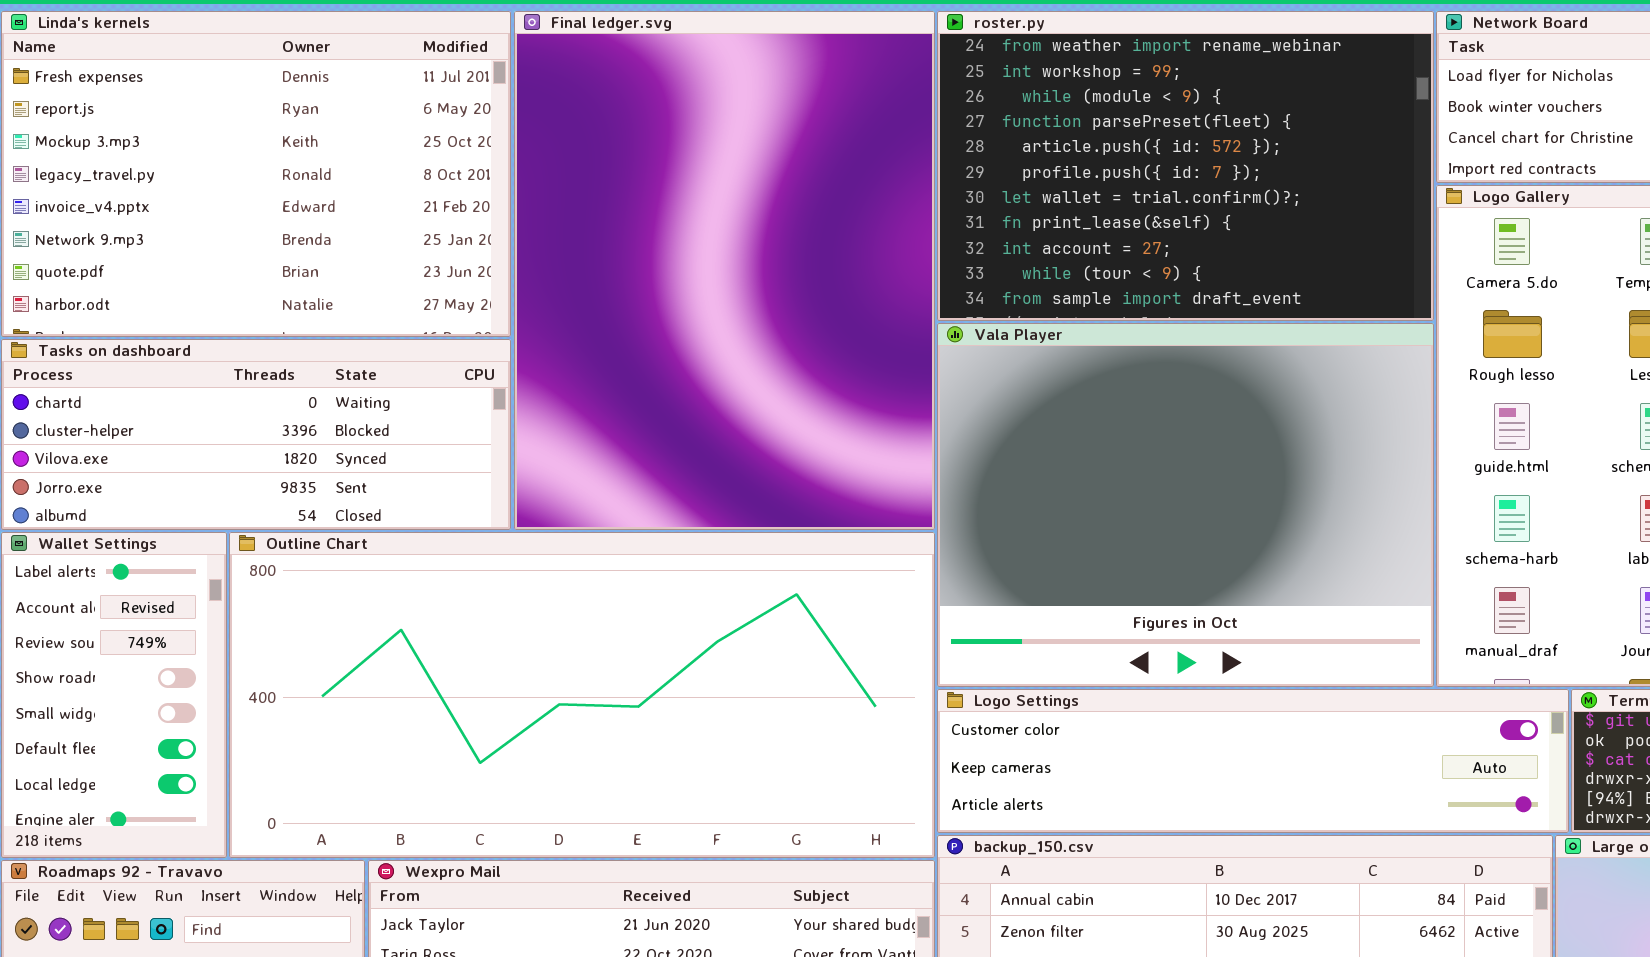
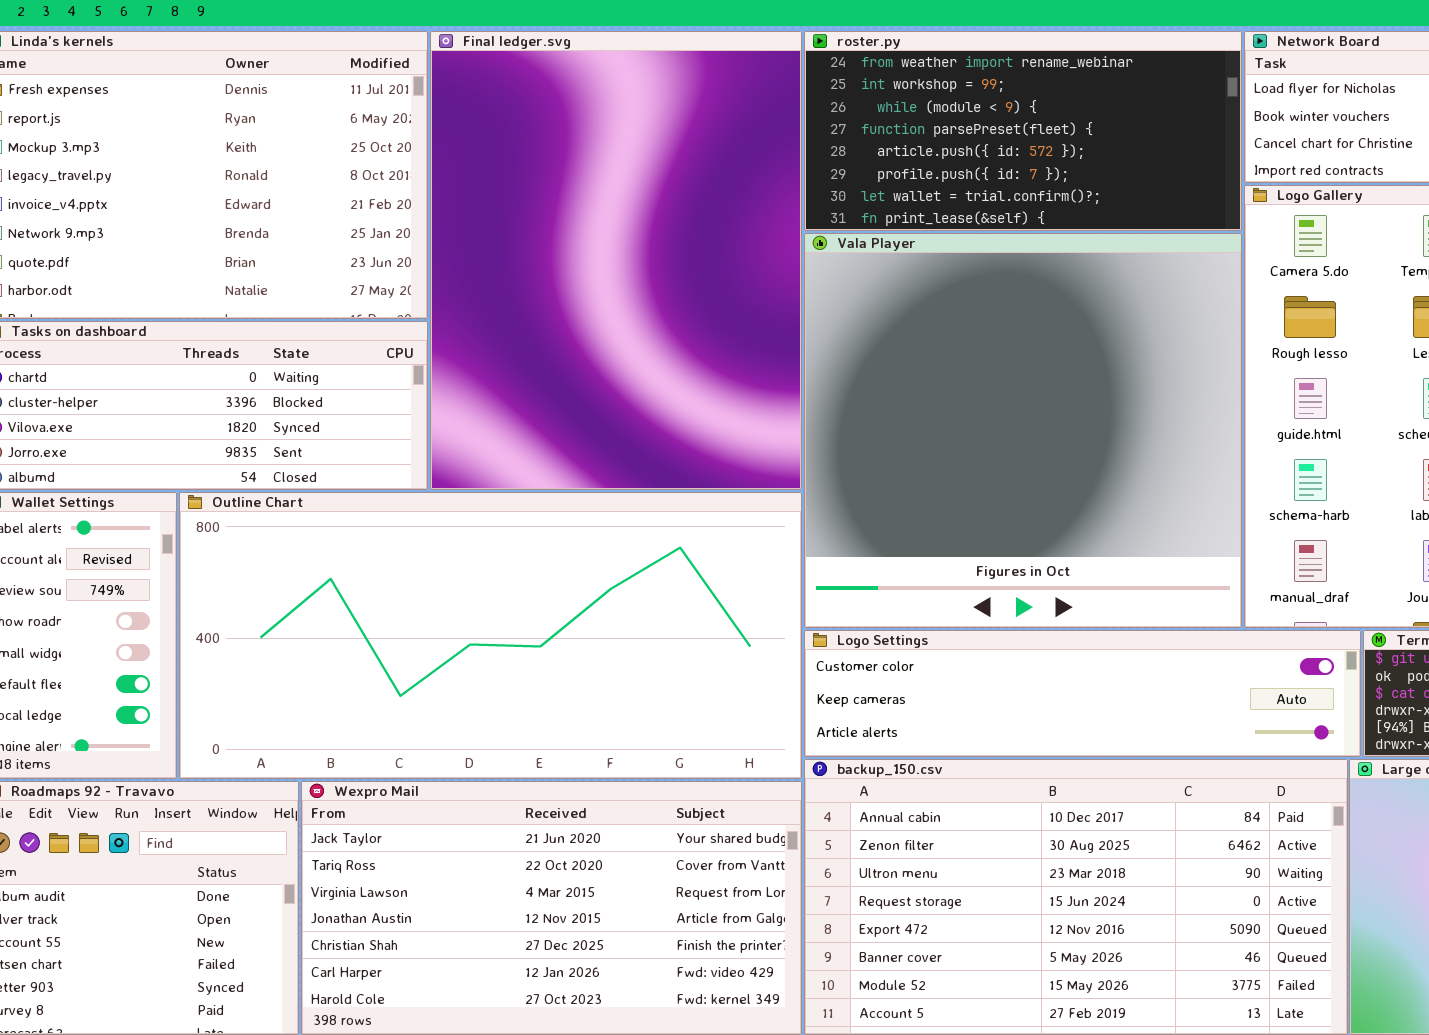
roster.py: [937,11,1434,321] -> [804,31,1242,231], resized
Vala Player: [937,323,1434,687] -> [804,233,1242,628], resized

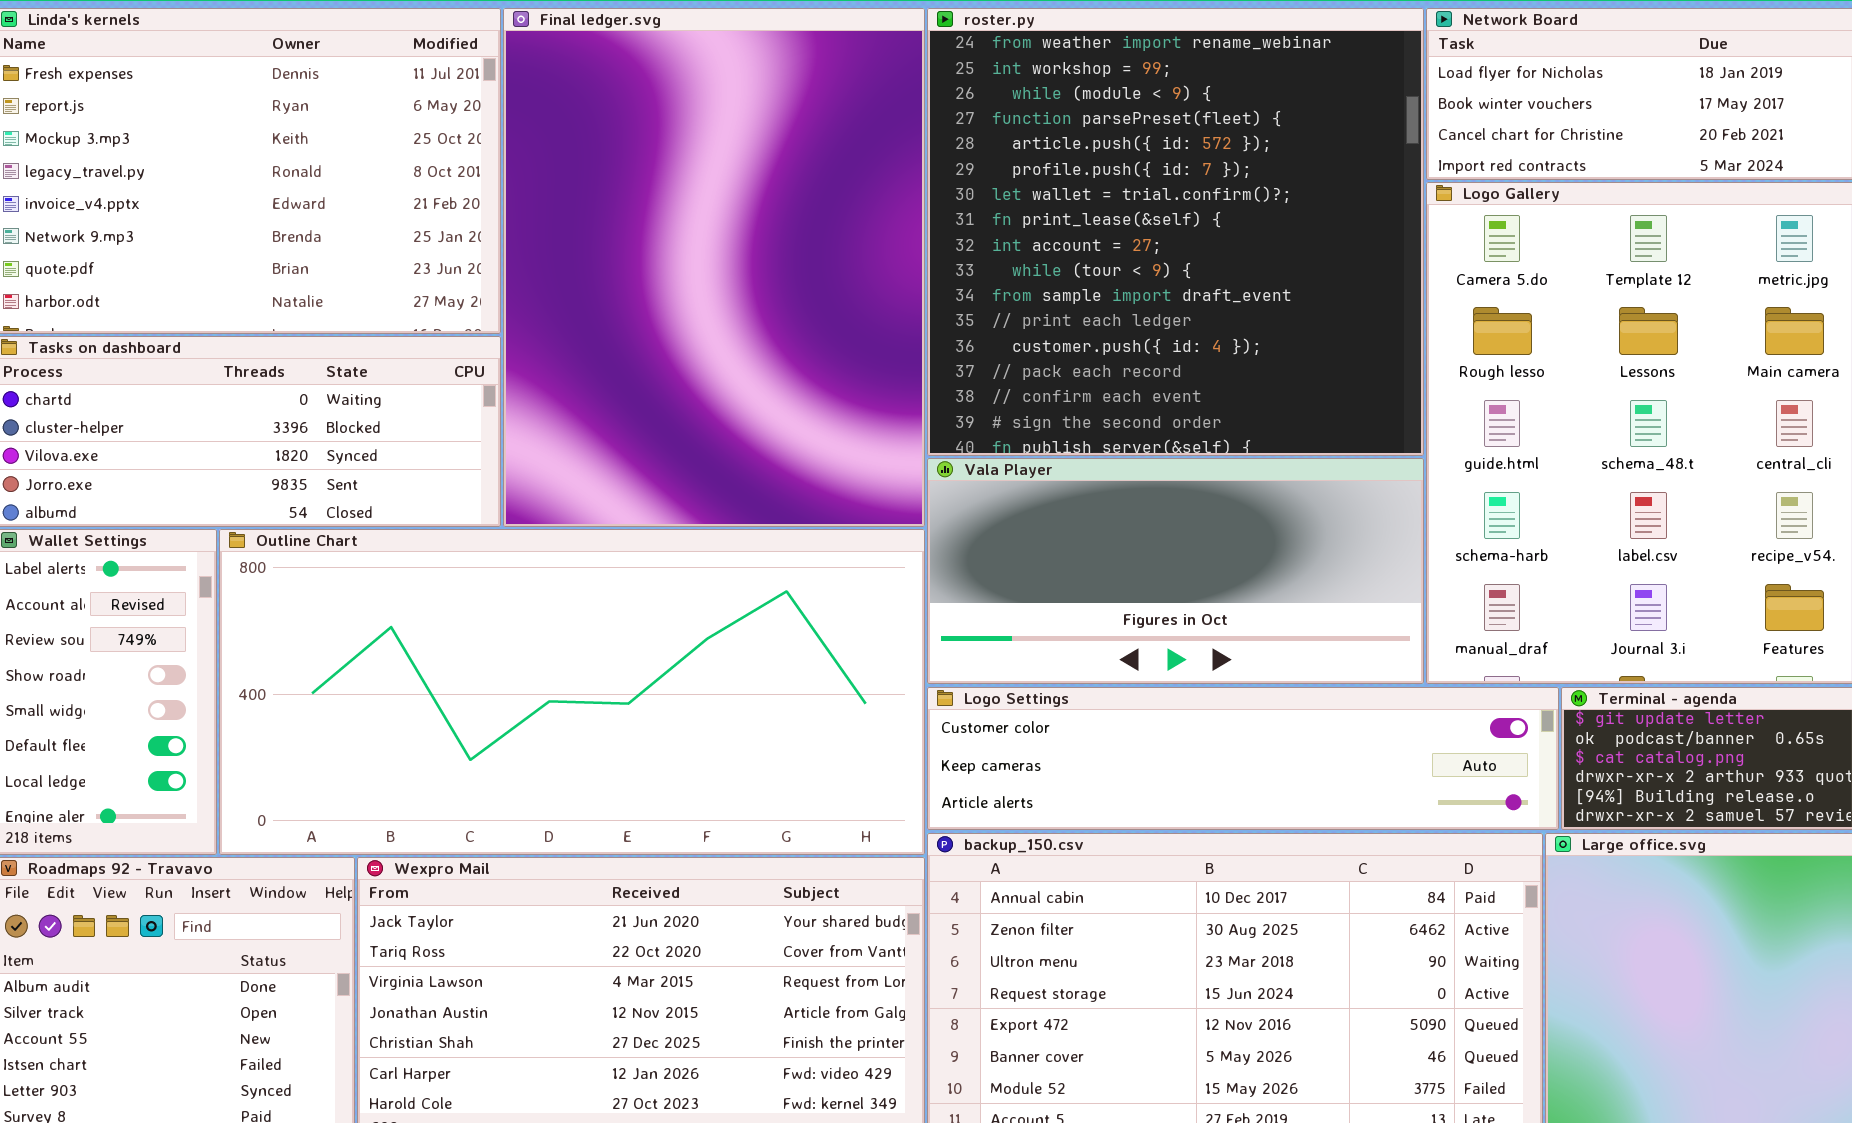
roster.py: [804,31,1242,231] -> [927,8,1424,456], resized
Vala Player: [804,233,1242,628] -> [927,458,1424,684], resized

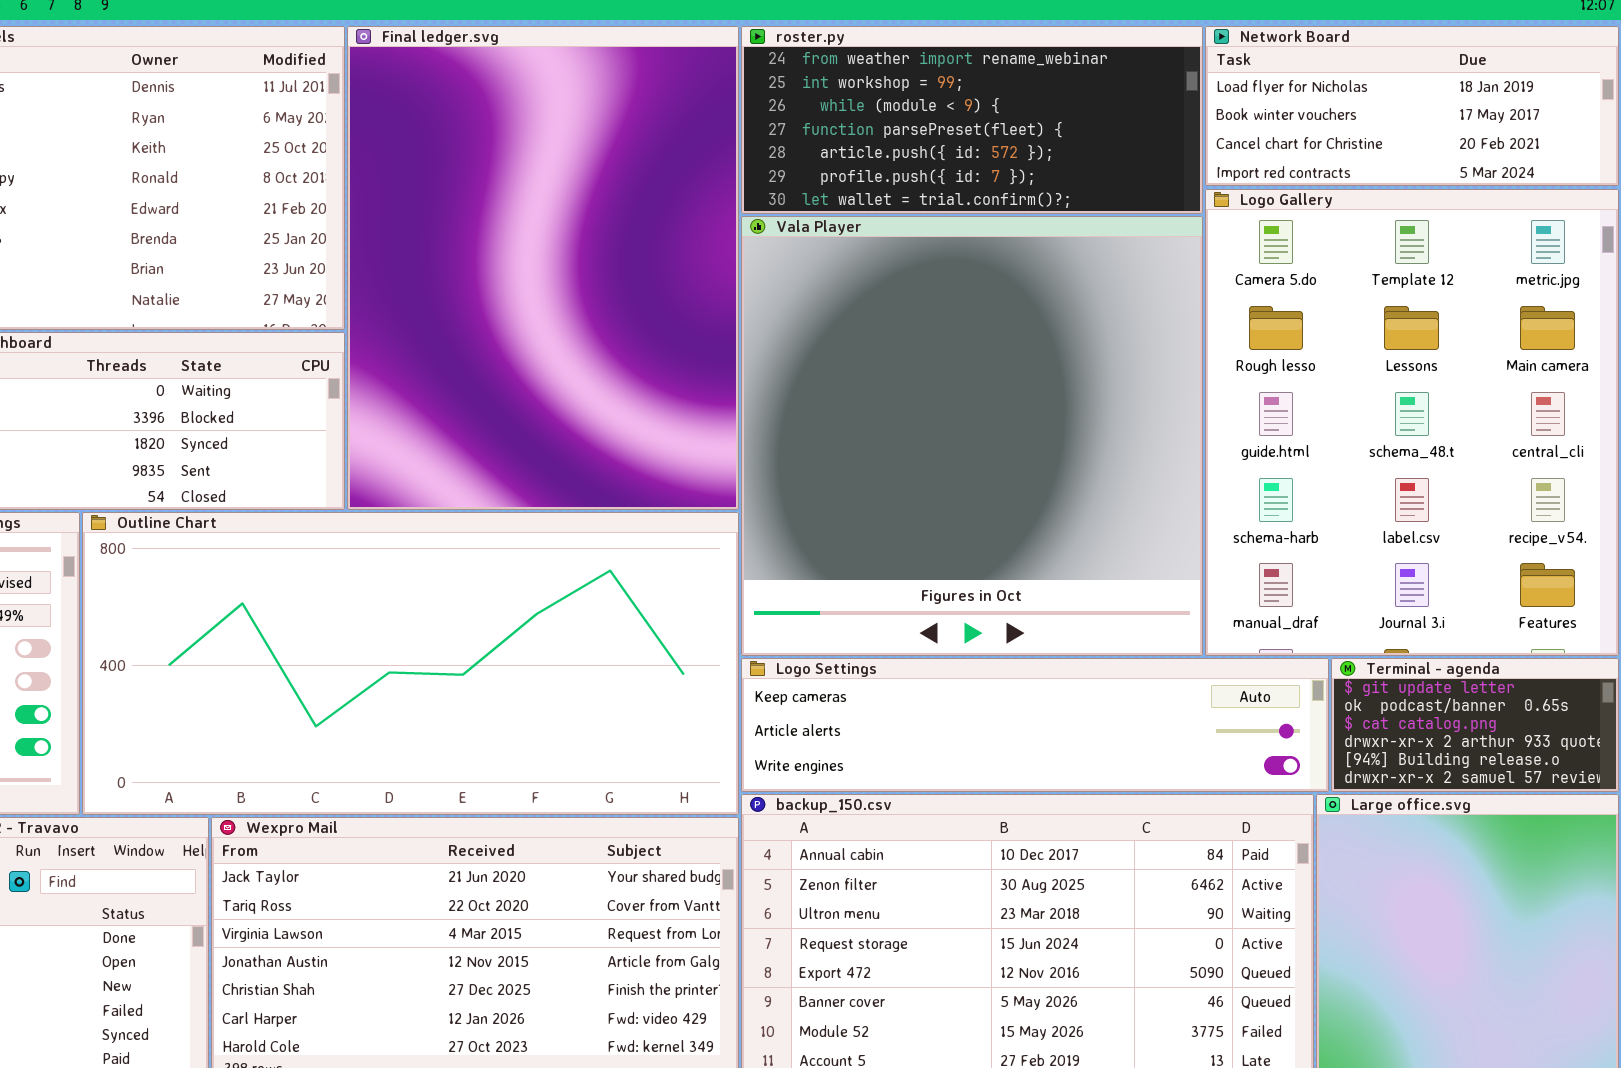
roster.py: [927,8,1424,456] -> [741,26,1203,214], resized
Vala Player: [927,458,1424,684] -> [741,216,1203,656], resized
Logo Settings: [927,687,1559,830] -> [741,658,1329,792], scrolled down 1 row

